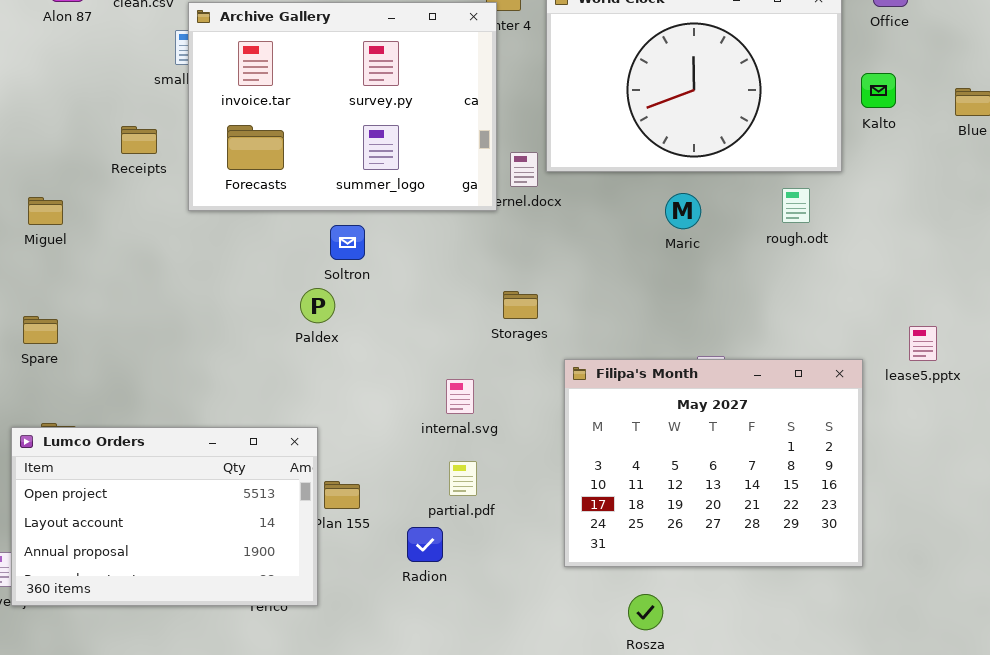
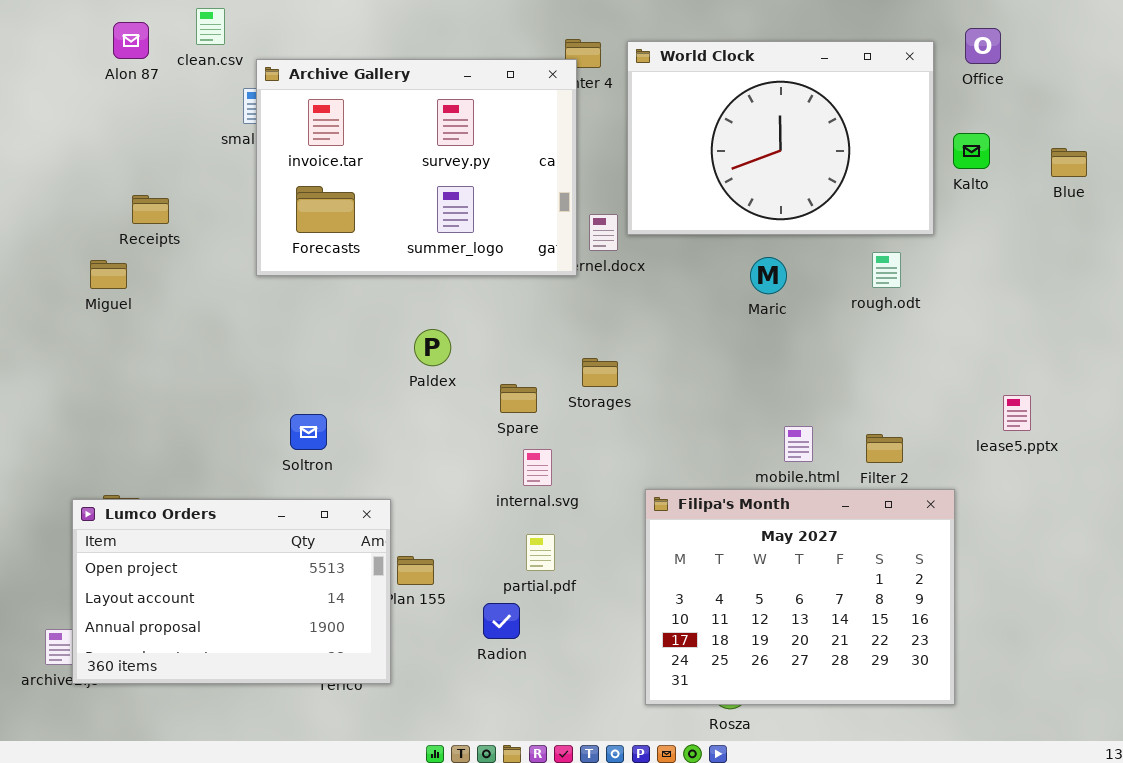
Receipts: [121,126,157,154] -> [132,195,169,224], moved
Soltron: [330,225,365,260] -> [290,414,327,450], moved
Paldex: [300,288,335,323] -> [414,329,451,366], moved
Spare: [23,316,58,344] -> [500,384,537,413], moved
Filipa's Month: [564,359,863,567] -> [645,489,955,705], moved

